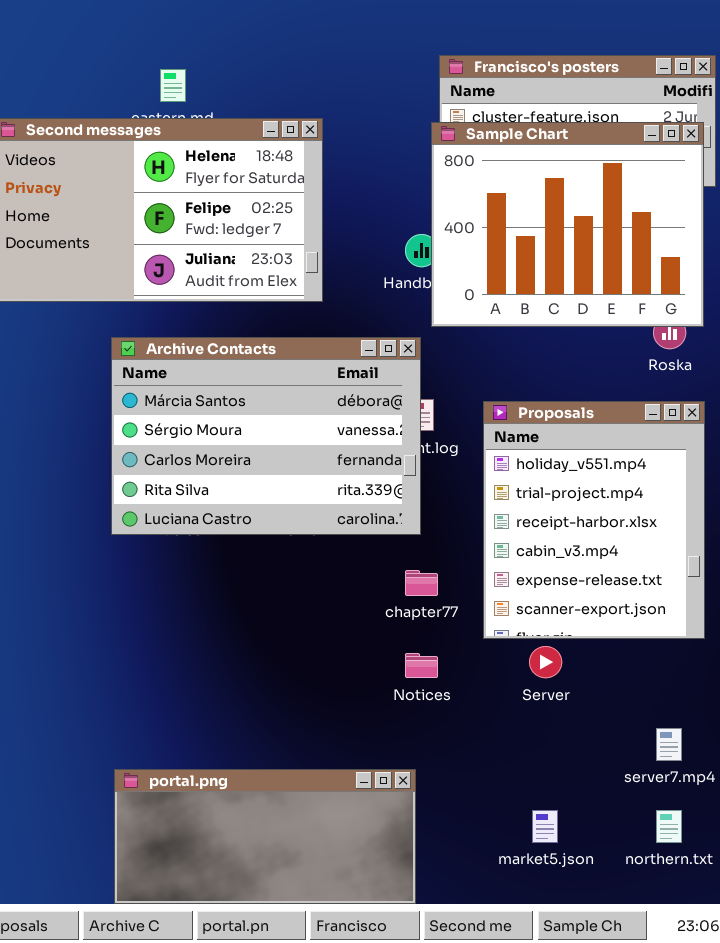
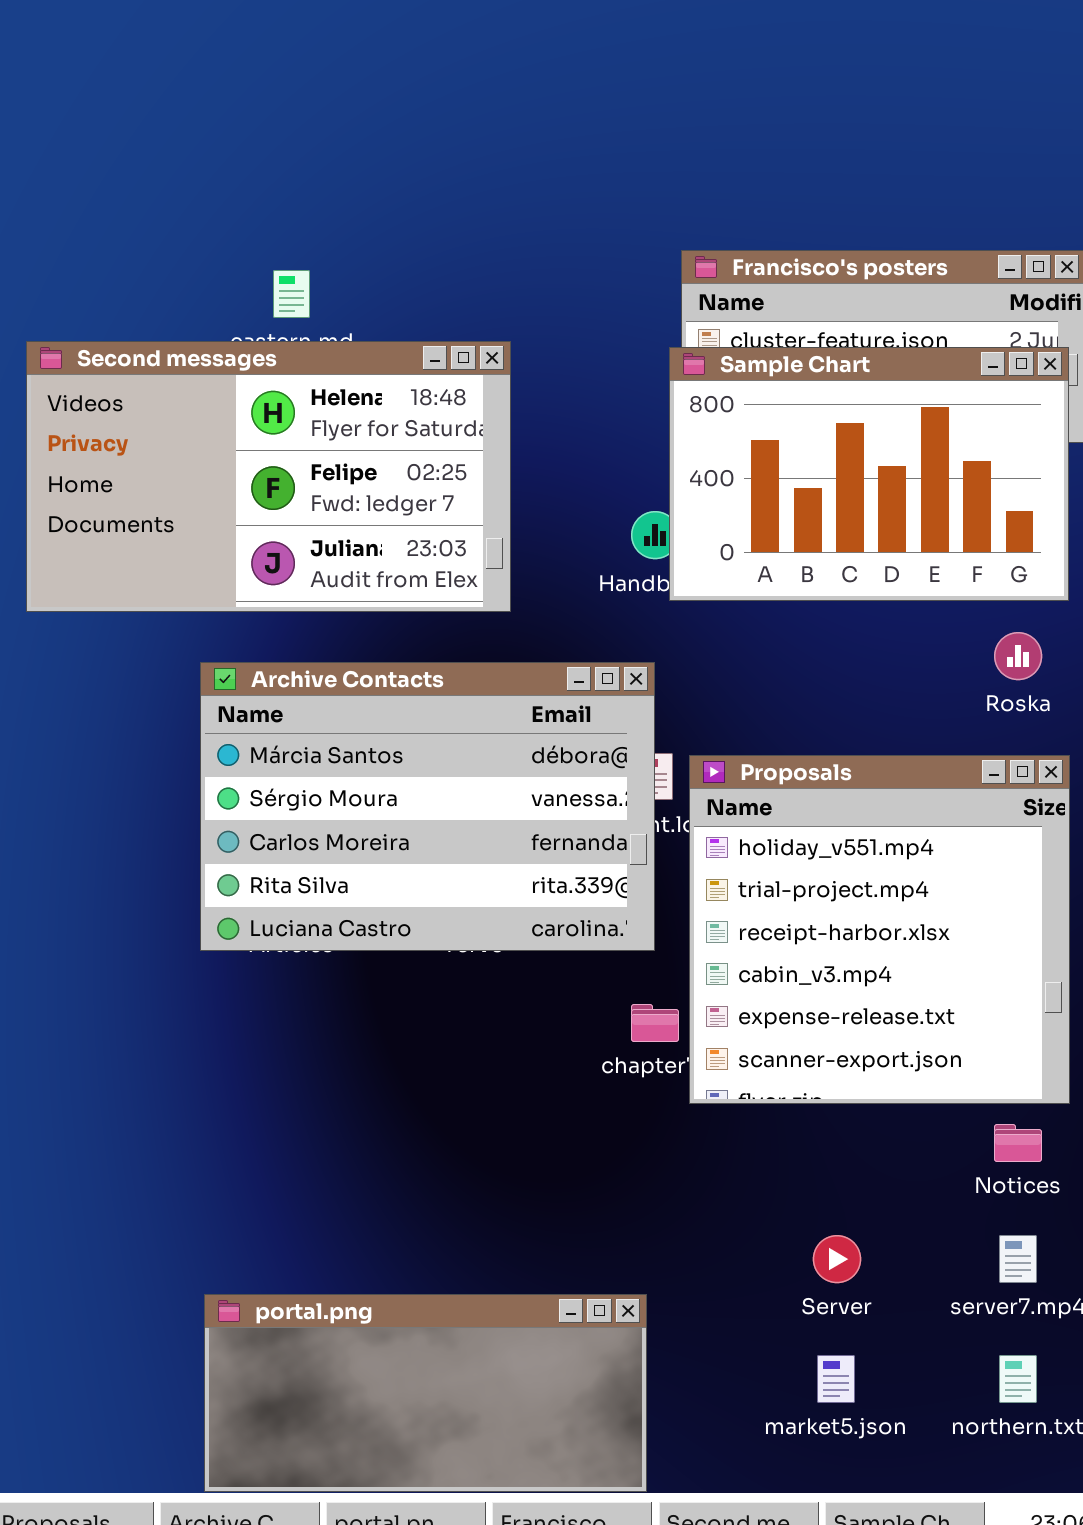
Sample Chart: [431,122,704,327] -> [669,347,1069,601], resized
Proposals: [483,401,705,639] -> [689,755,1070,1104], resized
Server: [529,646,562,678] -> [813,1235,861,1283], moved
Notices: [405,653,438,678] -> [994,1124,1042,1162], moved

